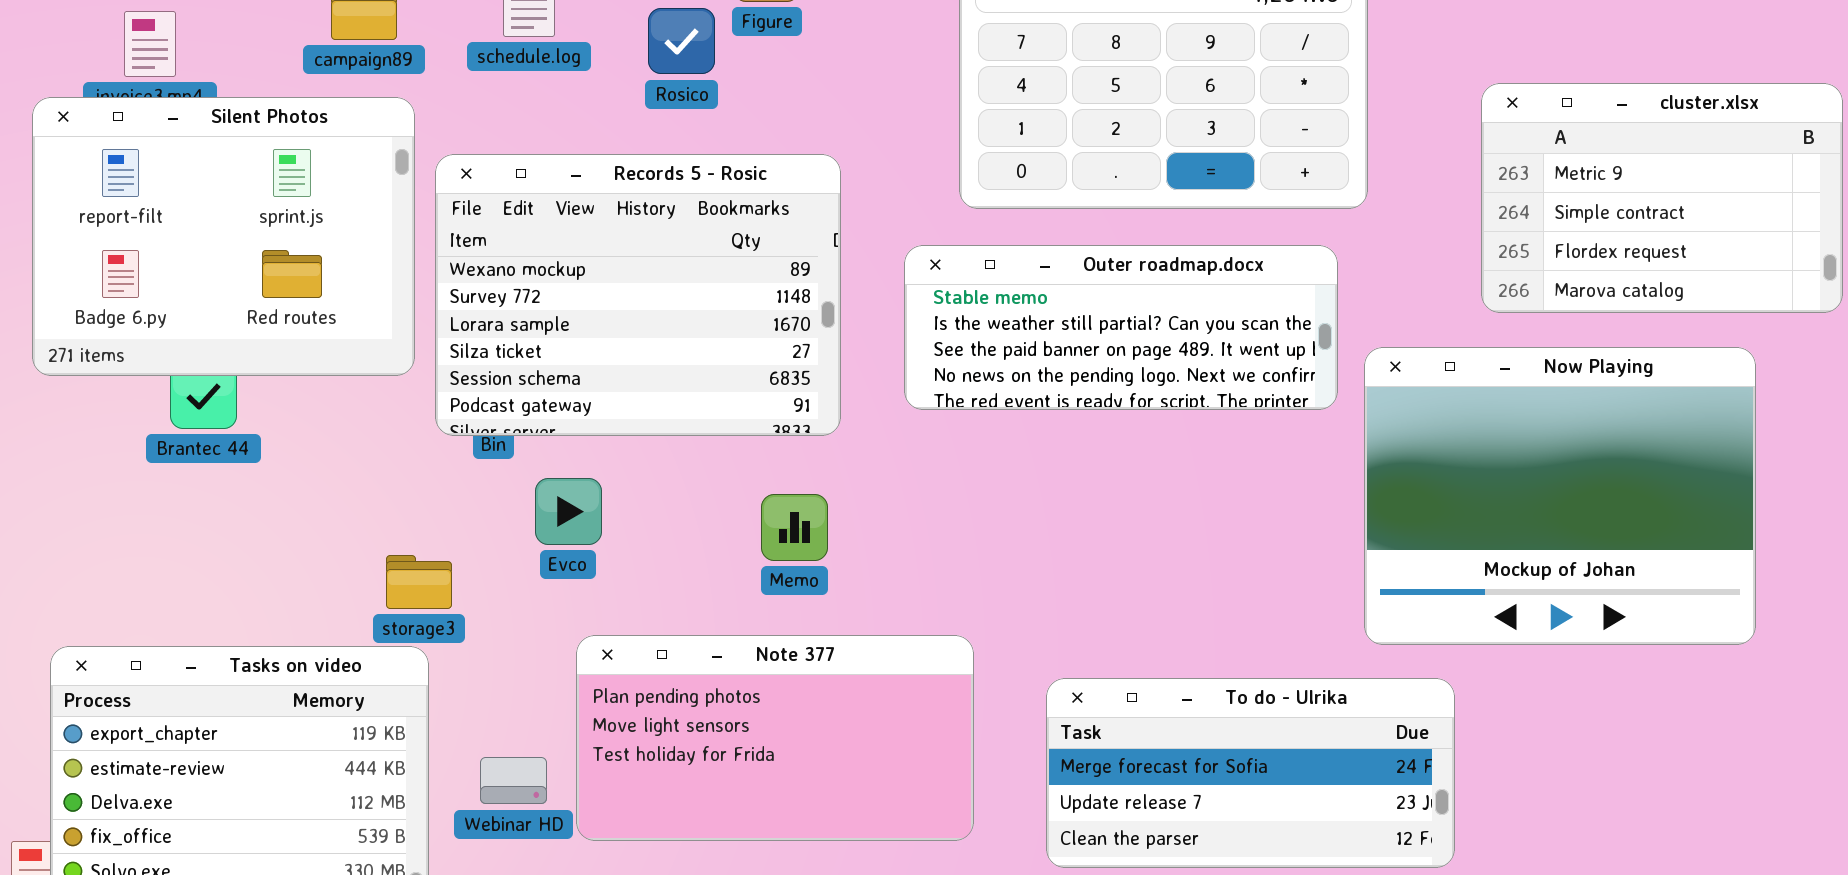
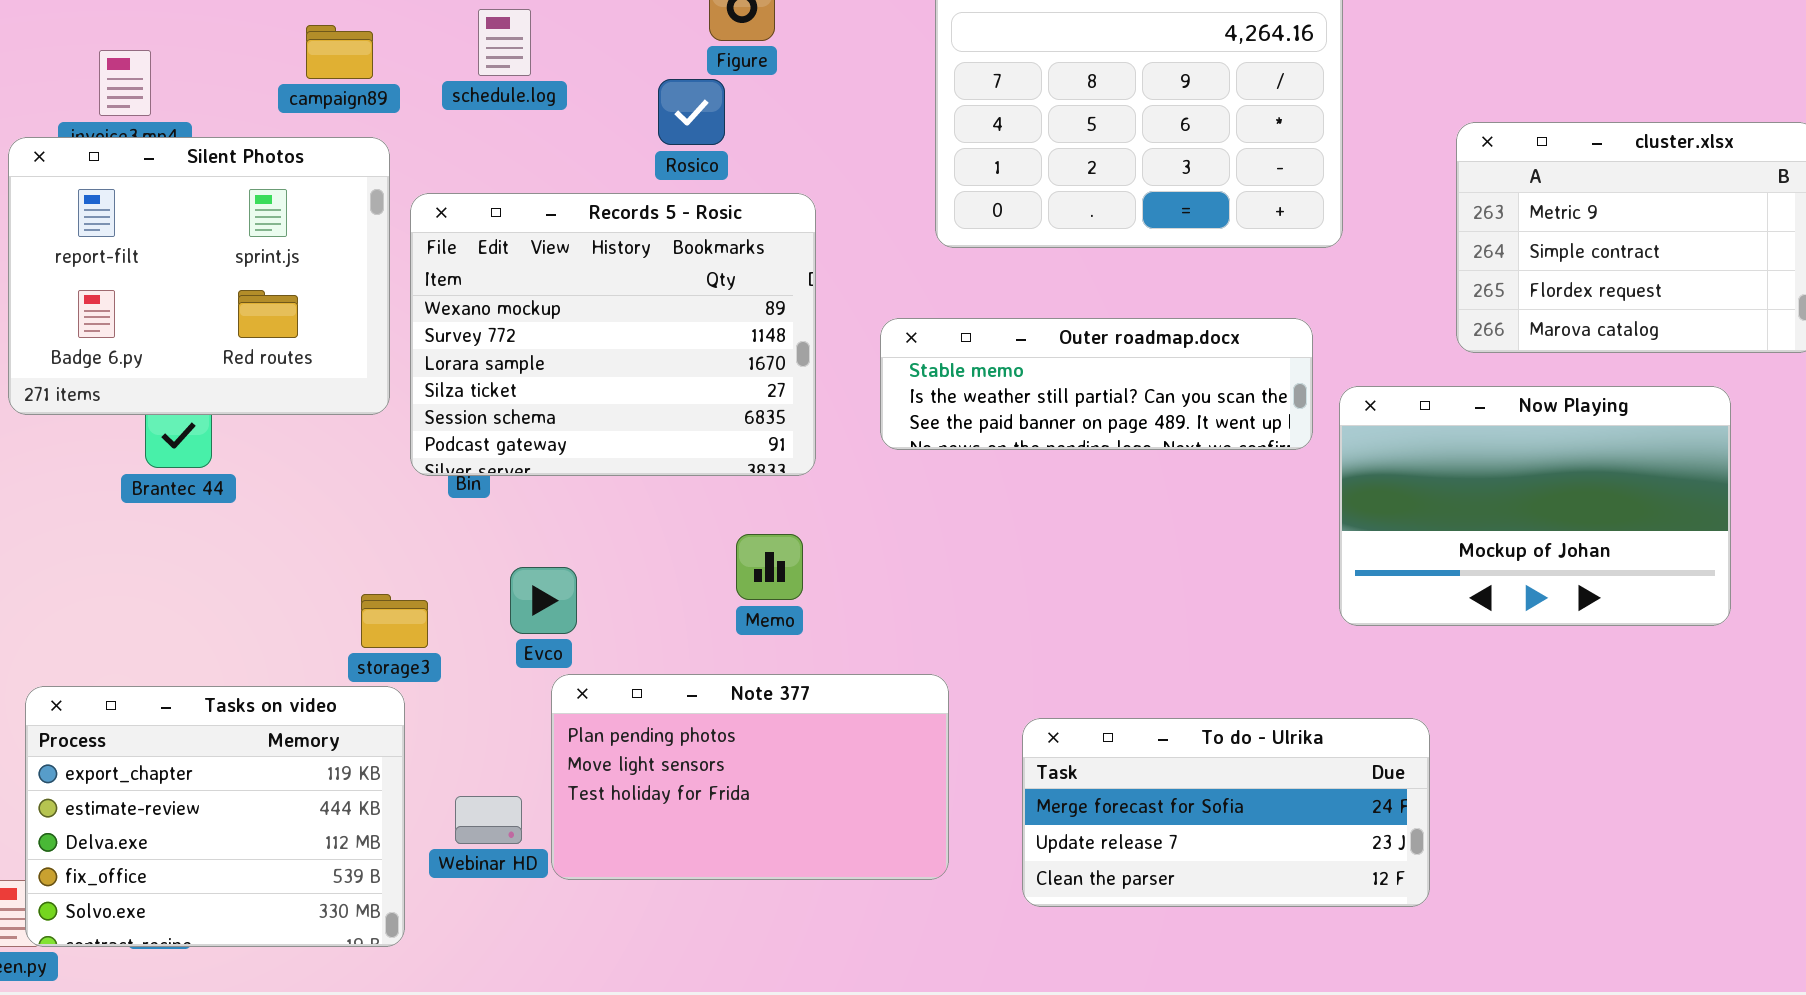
Rosico: [648,8,715,74] -> [658,79,725,145], moved
Outer roadmap.docx: [904,245,1338,410] -> [880,318,1313,450], resized
Now Playing: [1364,347,1756,645] -> [1339,386,1731,626], resized
Evco: [535,478,602,545] -> [510,567,577,634], moved

